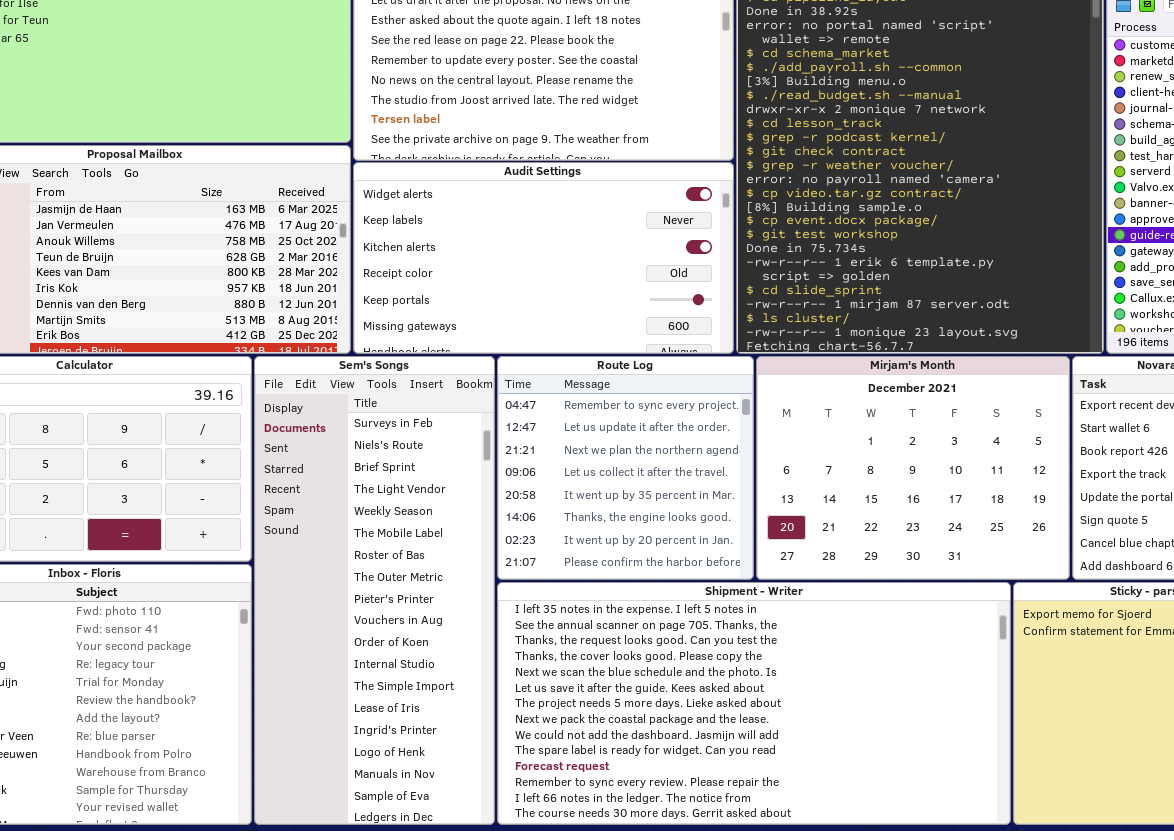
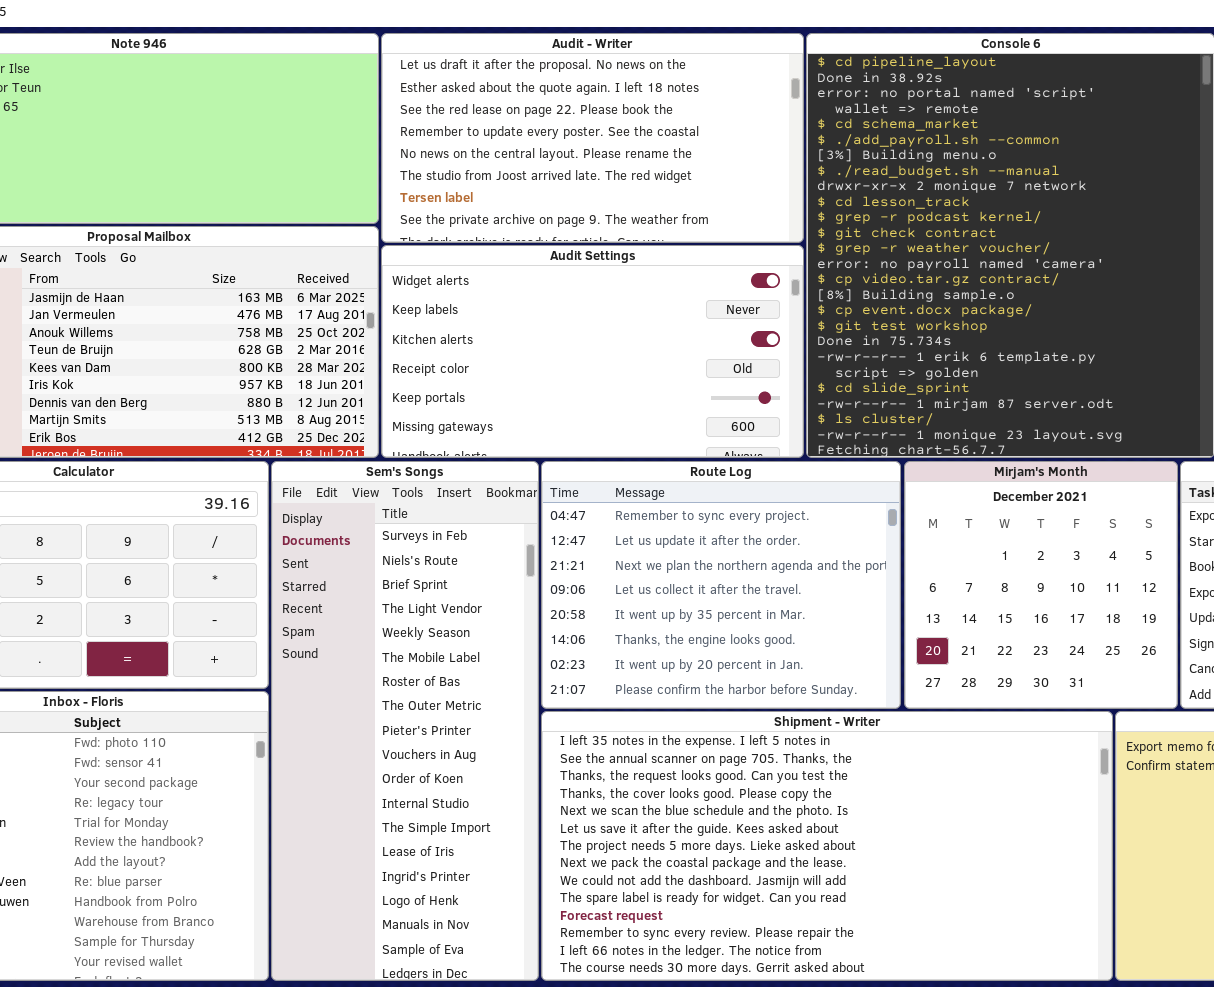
Route Log: [497,356,754,580] -> [541,461,901,709], resized
Mirjam's Month: [756,356,1070,580] -> [904,461,1178,709], resized

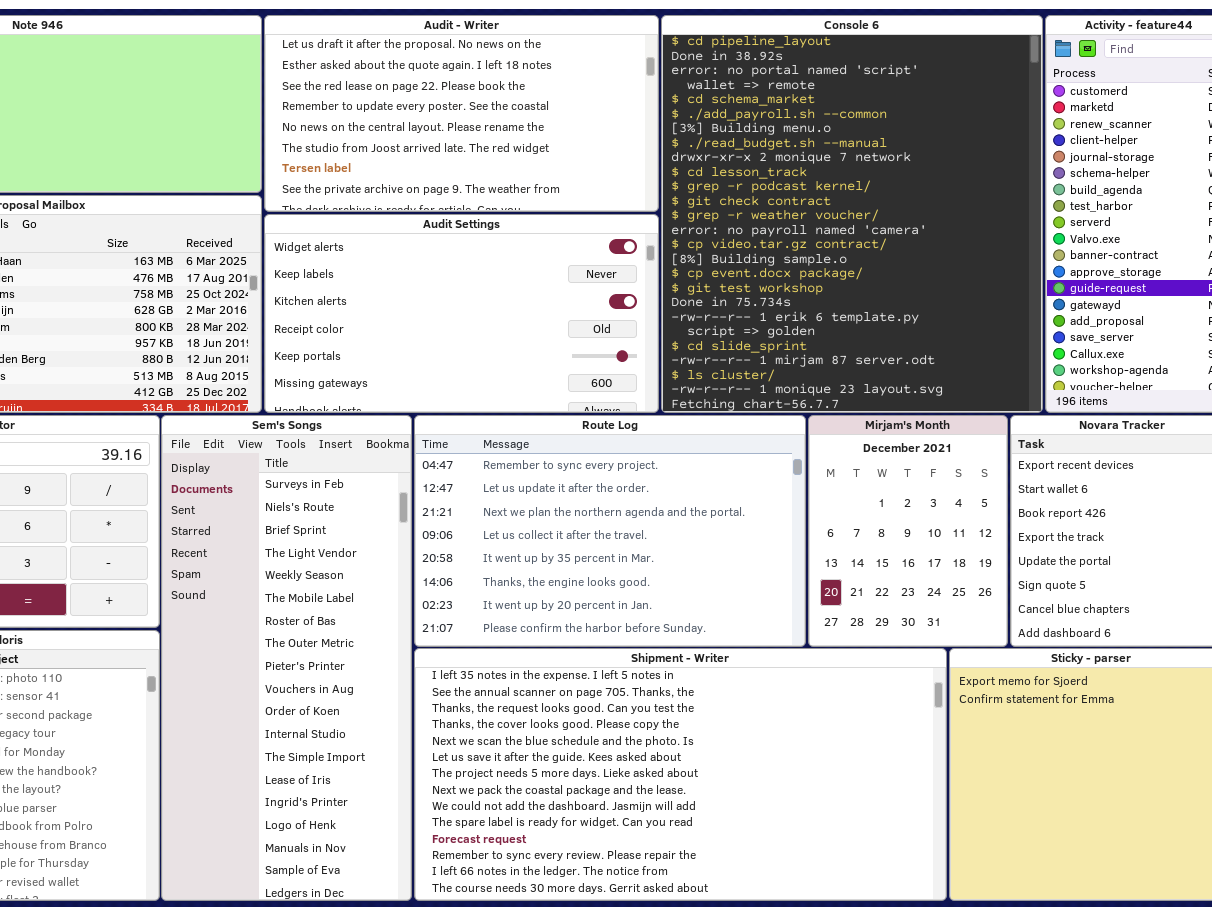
Route Log: [541,461,901,709] -> [414,415,806,647], resized
Mirjam's Month: [904,461,1178,709] -> [808,415,1008,647], resized

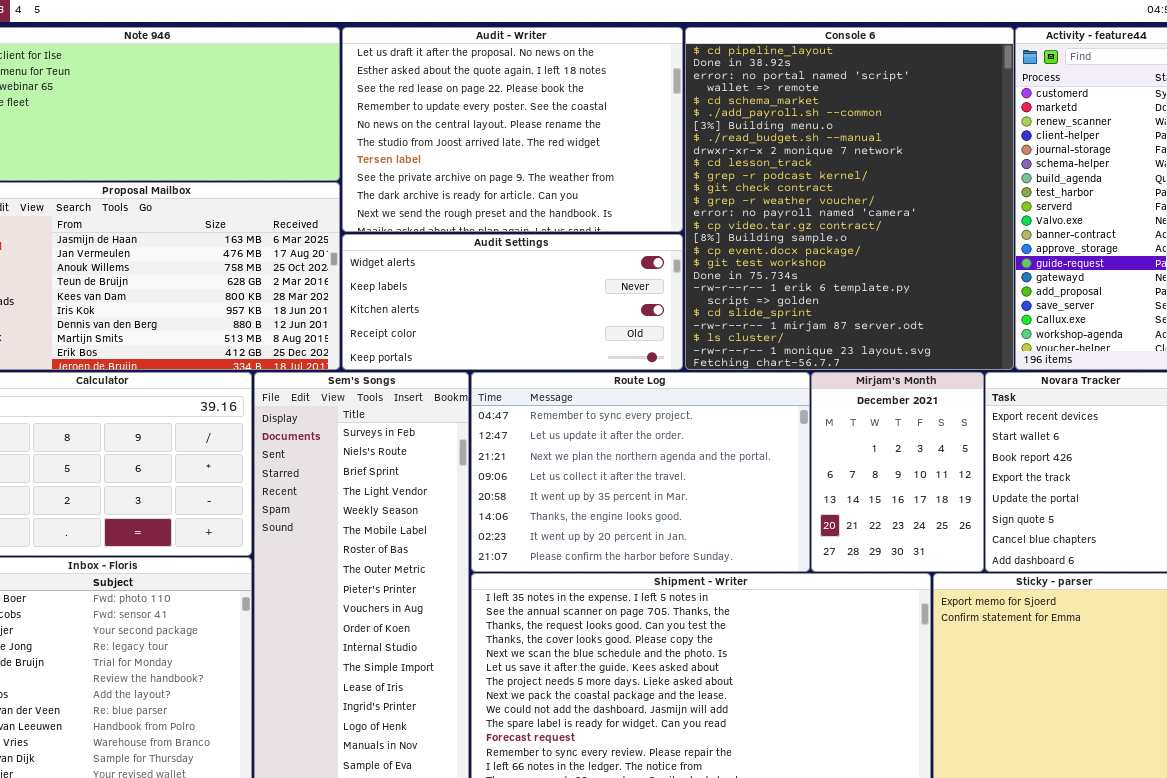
Audit - Writer: [264,15,659,212] -> [342,27,683,232], resized
Audit Settings: [264,214,659,413] -> [342,234,683,370], resized

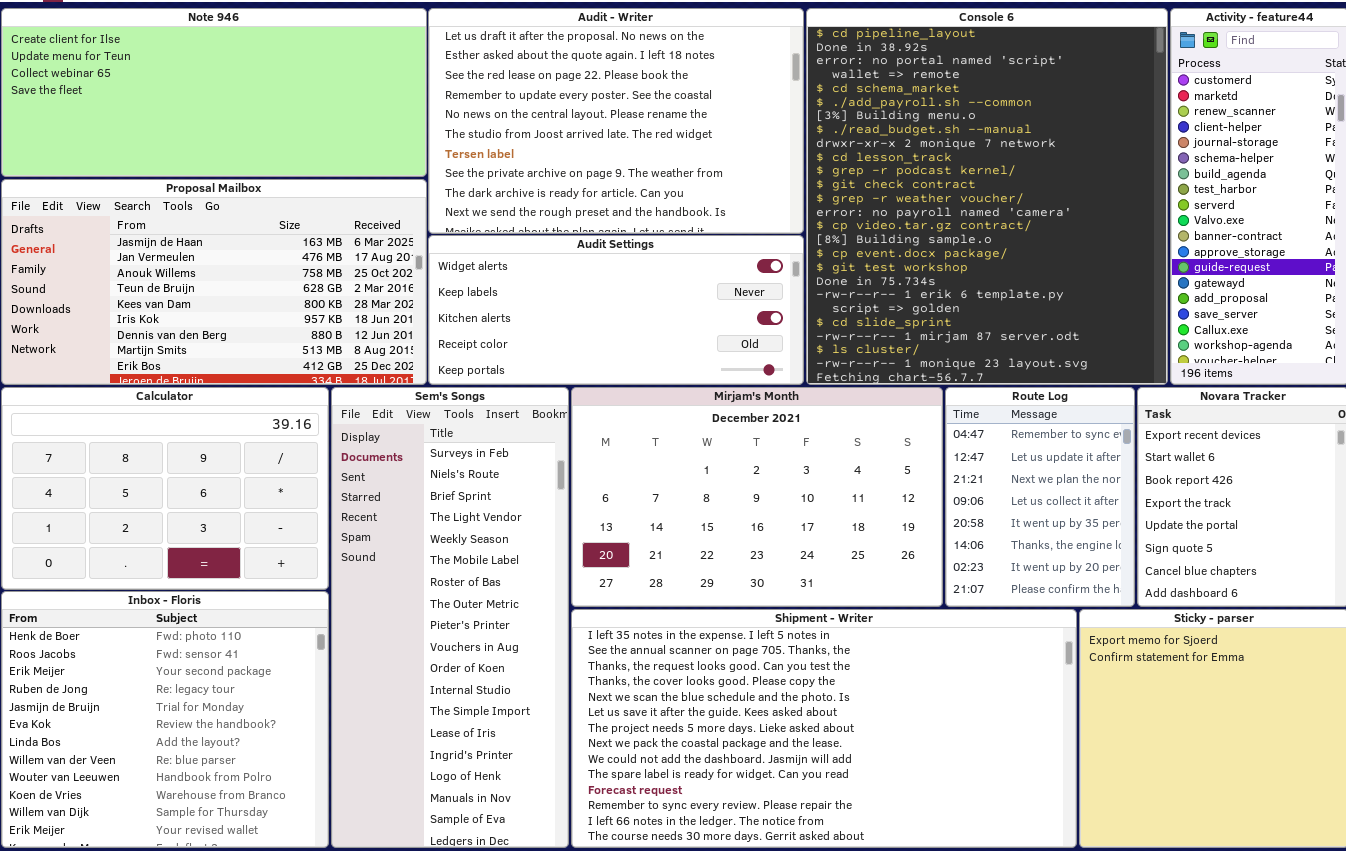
Route Log: [471,372,810,572] -> [945,387,1135,607], moved, resized
Mirjam's Month: [811,372,984,572] -> [571,387,943,607], moved, resized

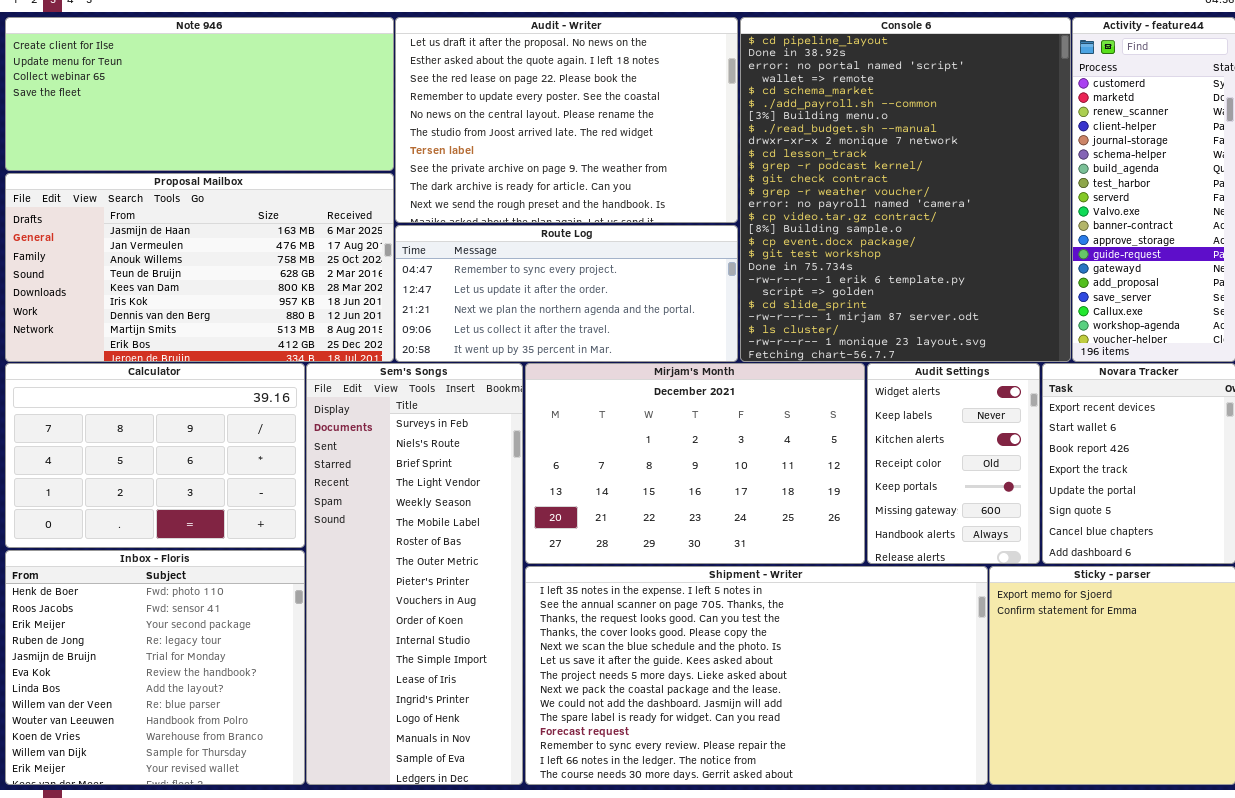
Audit Settings: [428,235,804,385] -> [867,363,1040,564], moved, resized
Route Log: [945,387,1135,607] -> [395,225,738,362], moved, resized

